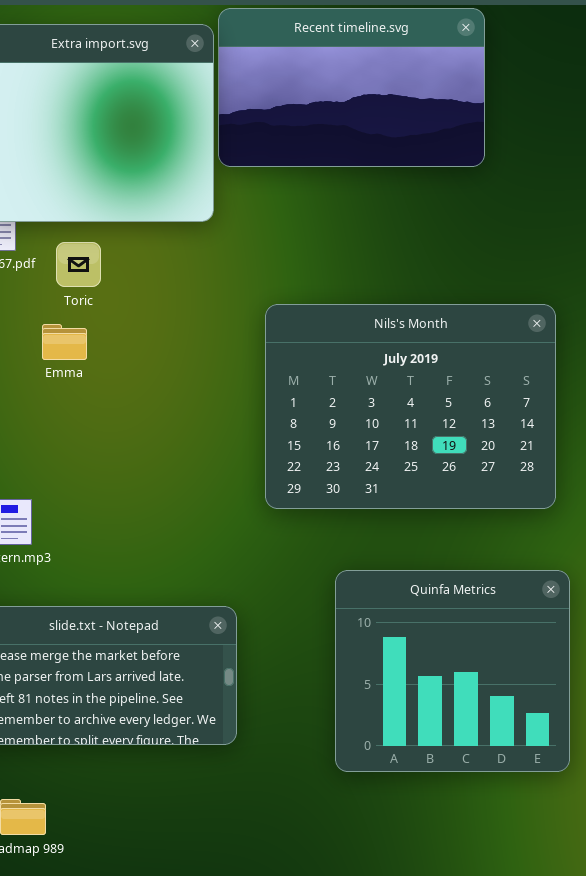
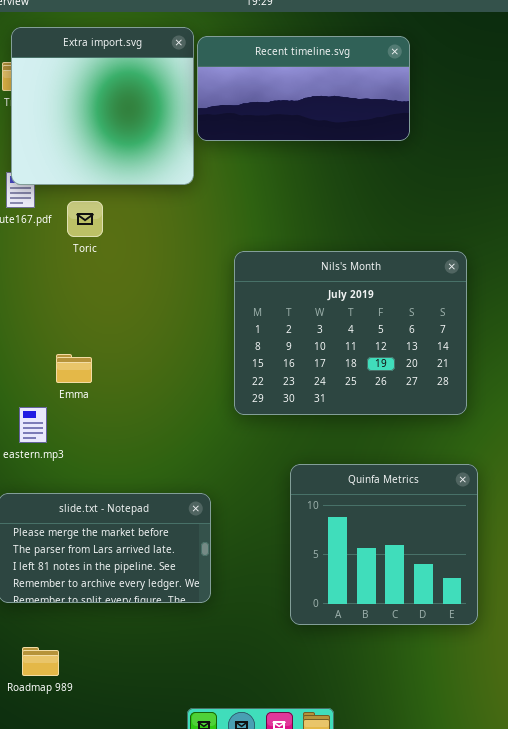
Recent timeline.svg: [218,8,485,167] -> [197,36,410,141], resized
Emma: [42,324,87,360] -> [56,354,92,383], moved

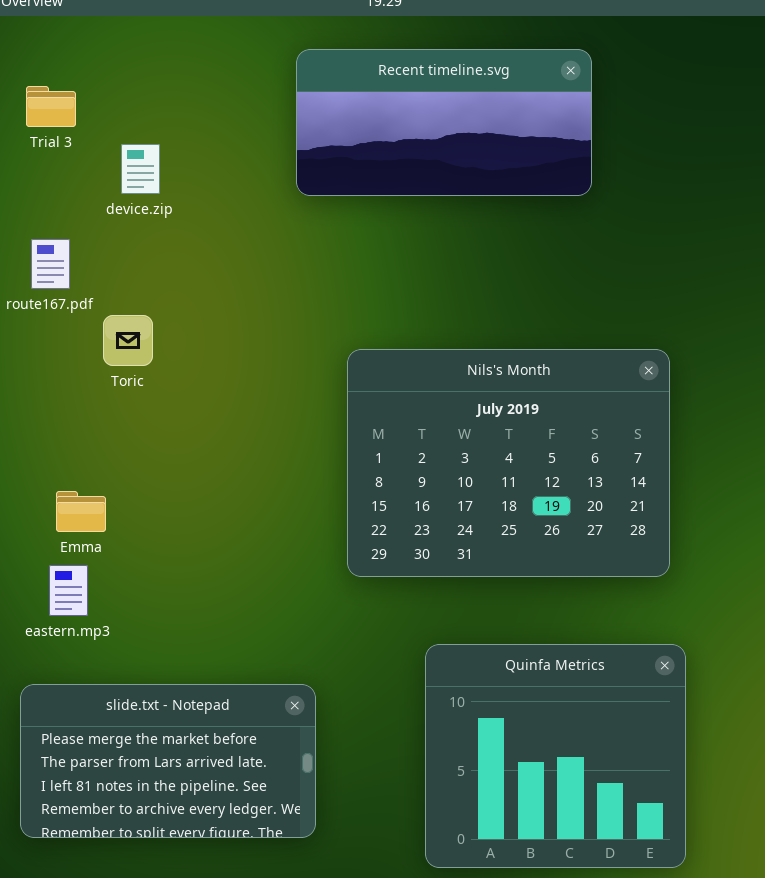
Extra import.svg: [11,27,194,185] -> none, closed
Toric: [67,201,103,237] -> [103,315,153,366], moved
Emma: [56,354,92,383] -> [56,491,106,532], moved

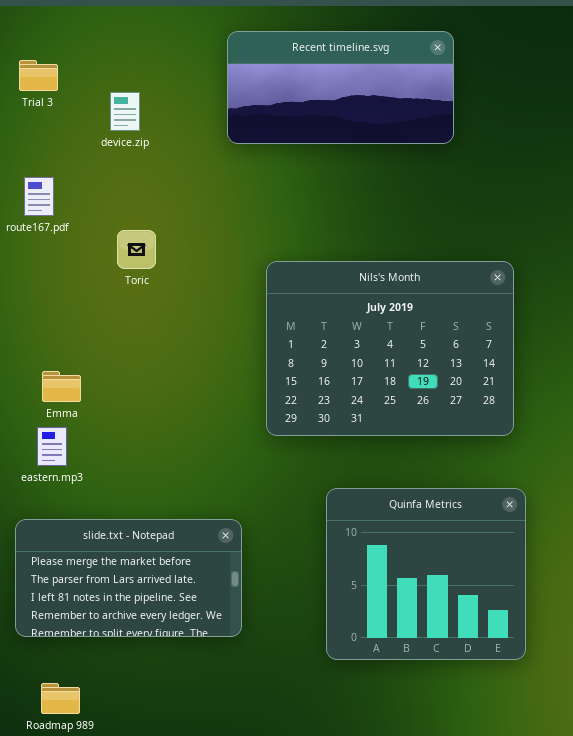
device.zip: [121,144,160,194] -> [110,92,140,131], moved
Toric: [103,315,153,366] -> [117,230,156,269], moved

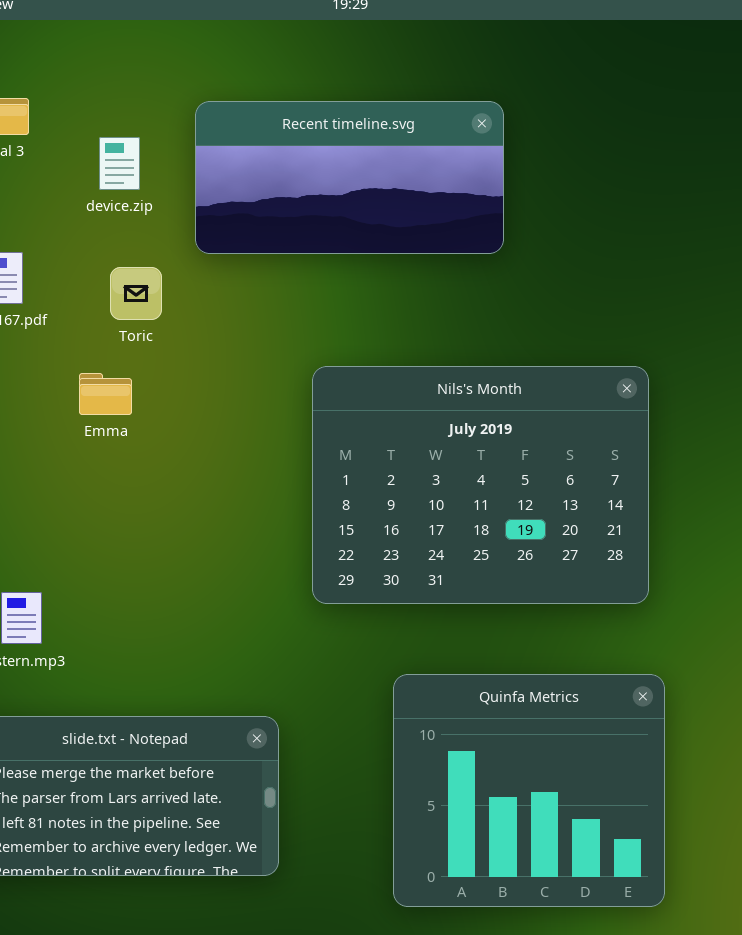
Recent timeline.svg: [227,31,454,144] -> [195,101,504,254], moved
Toric: [117,230,156,269] -> [110,267,162,320], moved
Emma: [42,371,81,402] -> [79,373,132,415], moved

